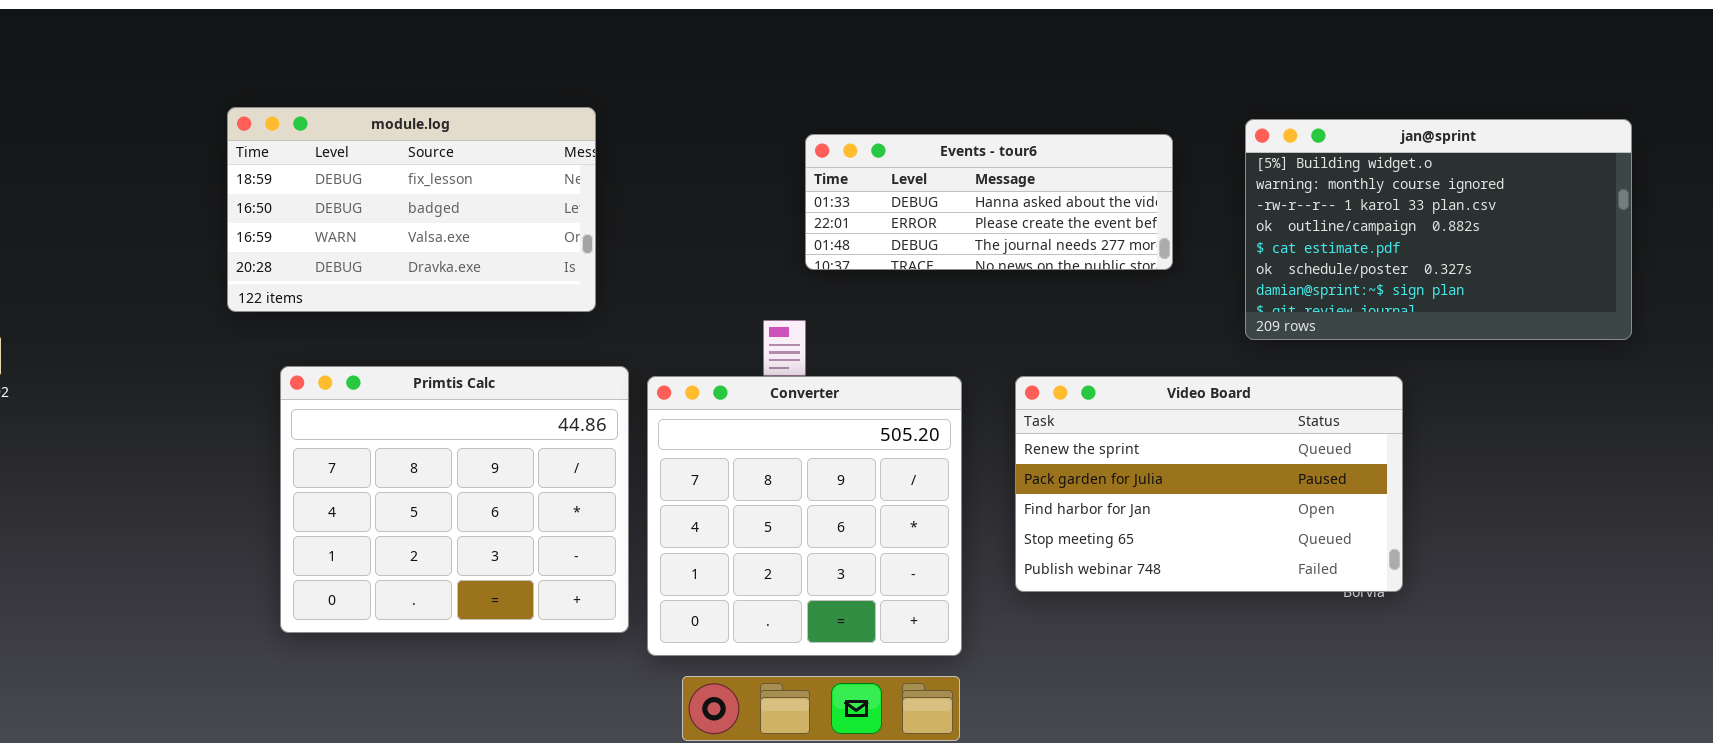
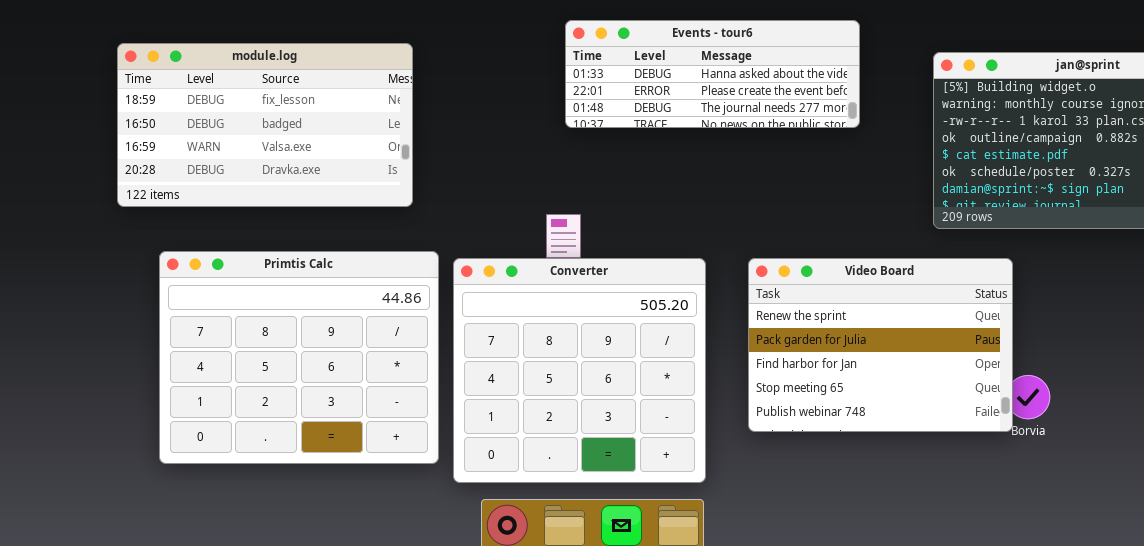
Events - tour6: [805,134,1173,270] -> [565,20,860,128], moved
Video Board: [1015,376,1403,592] -> [748,258,1013,432], resized

